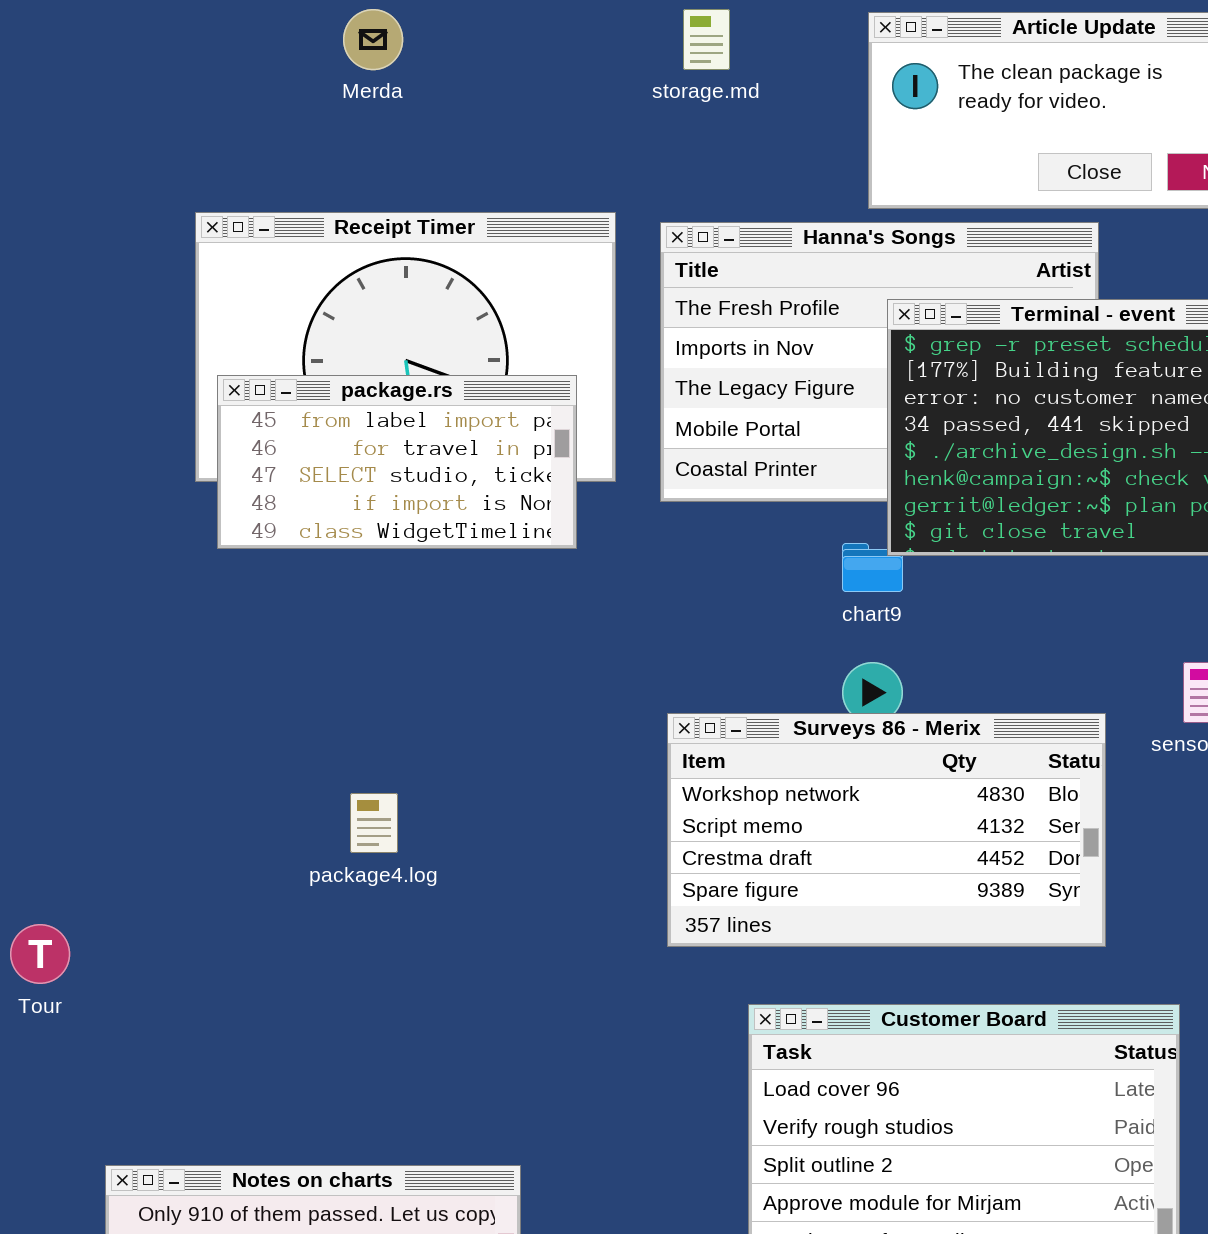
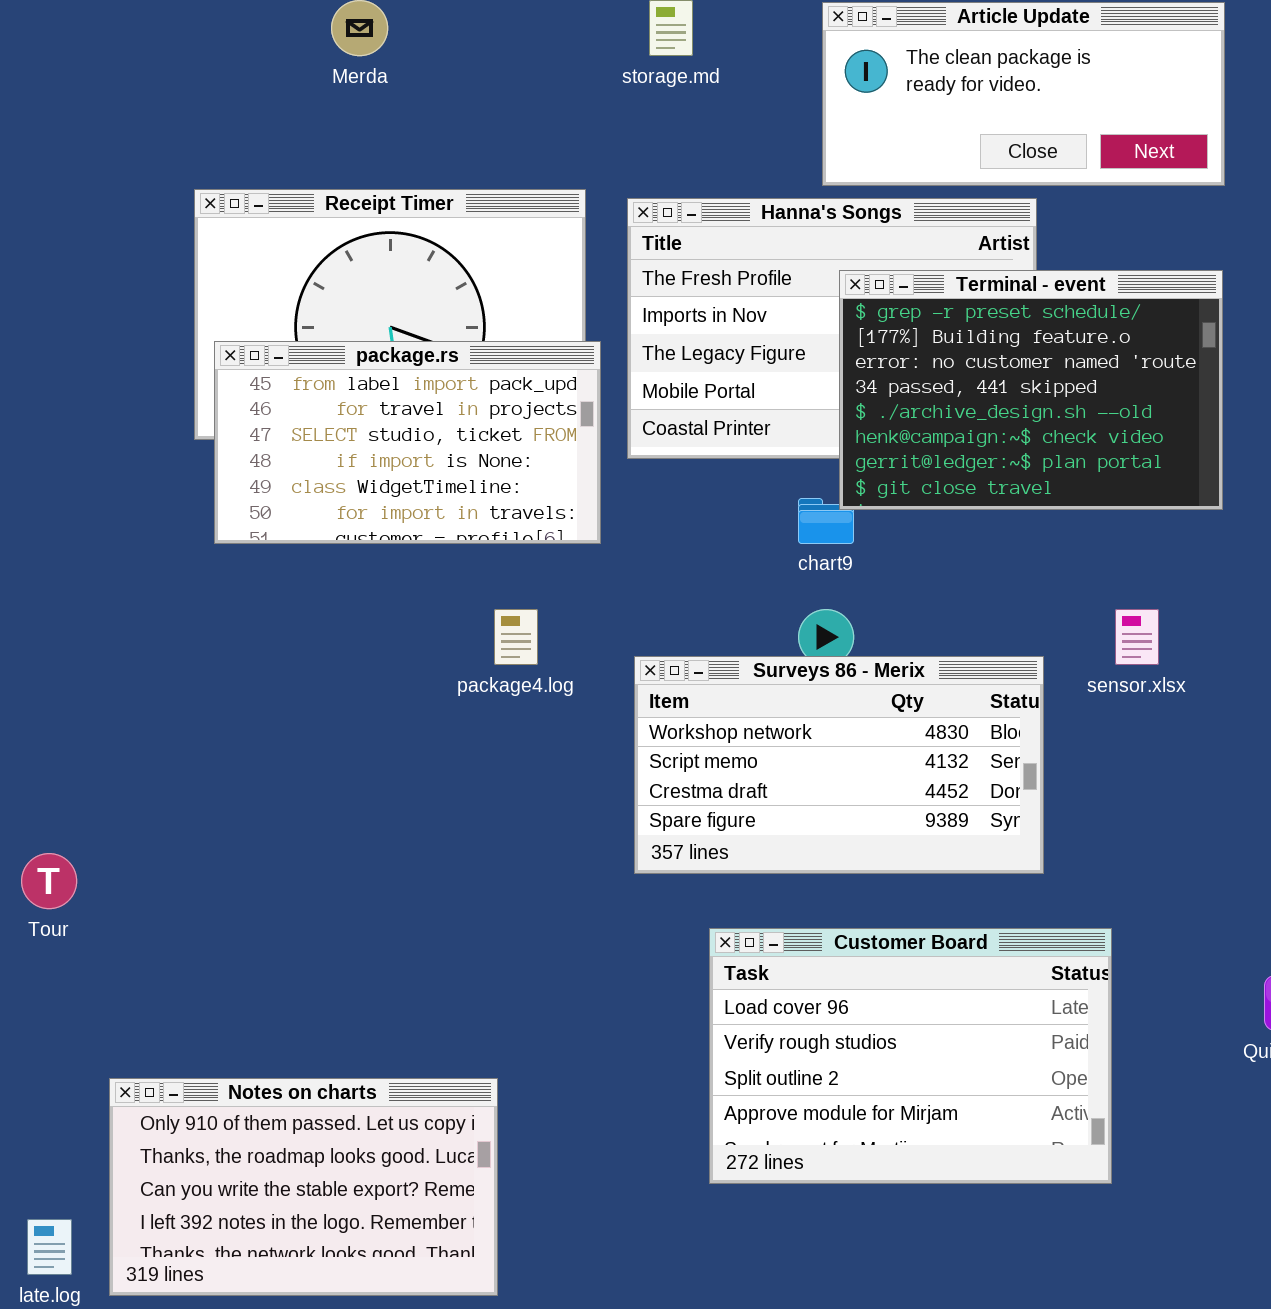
package.rs: [217,375,577,549] -> [214,341,601,544], resized
package4.log: [350,793,398,853] -> [494,609,538,665], moved

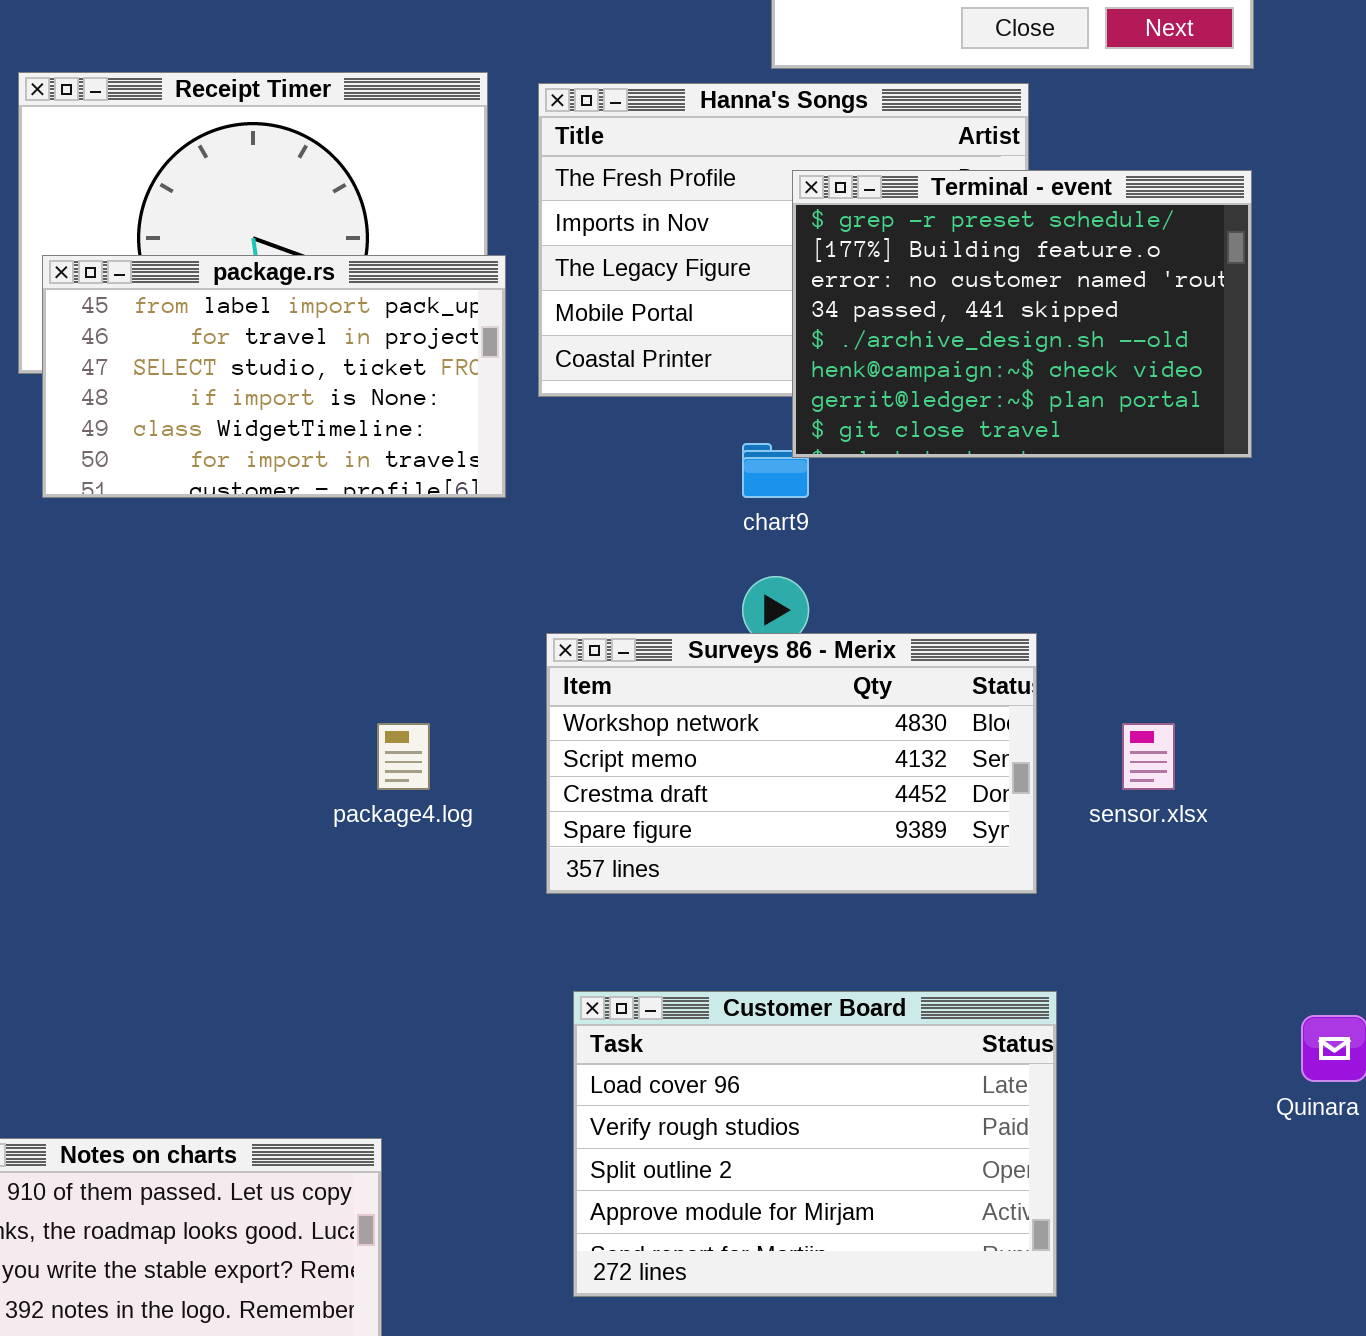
package4.log: [494,609,538,665] -> [377,723,430,790], moved
sensor.xlsx: [1115,609,1159,665] -> [1122,723,1175,790], moved
Customer Board: [709,928,1112,1184] -> [573,991,1057,1297], moved

